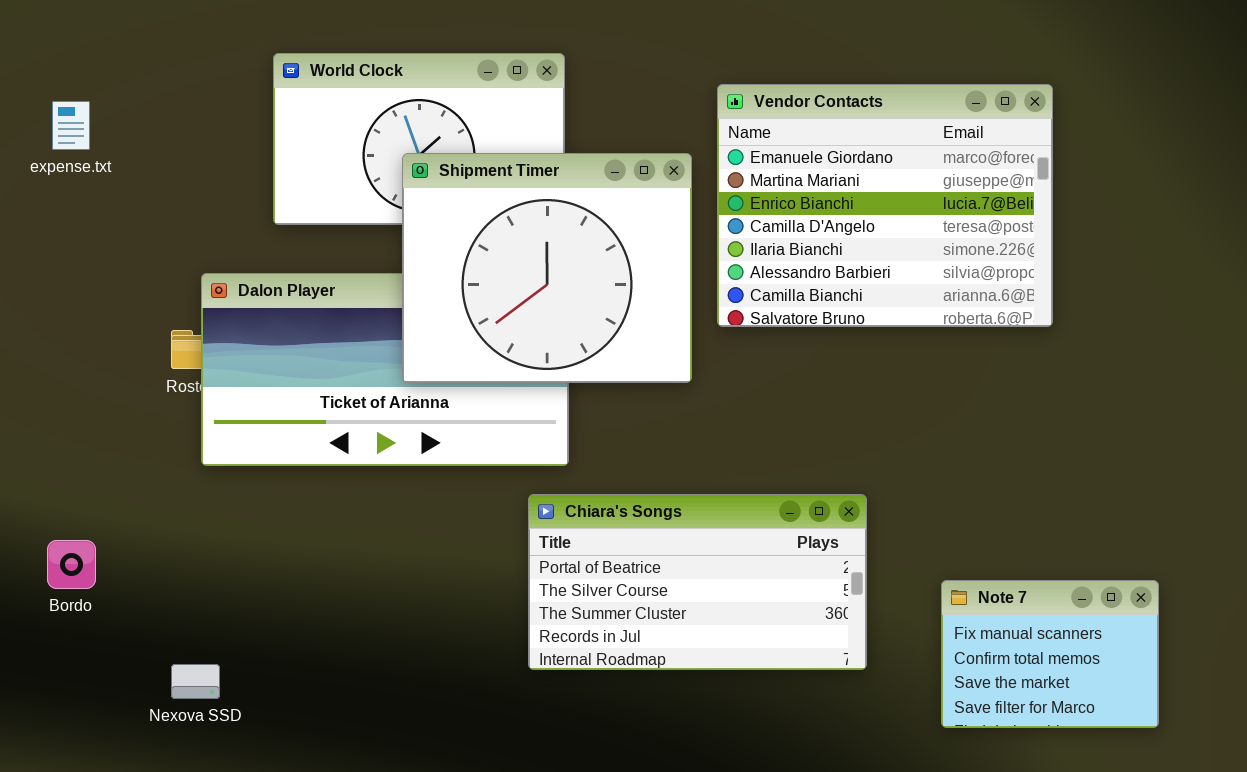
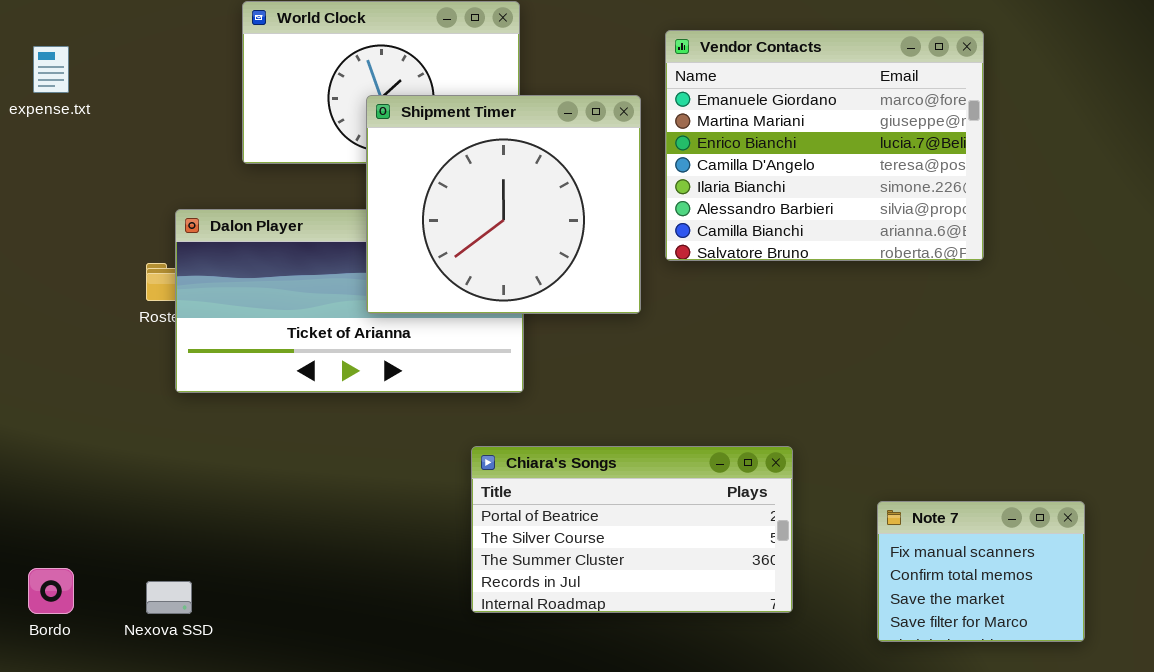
Chiara's Songs: [528,494,867,670] -> [471,446,793,613], moved
Bordo: [47,540,96,589] -> [28,568,74,614], moved

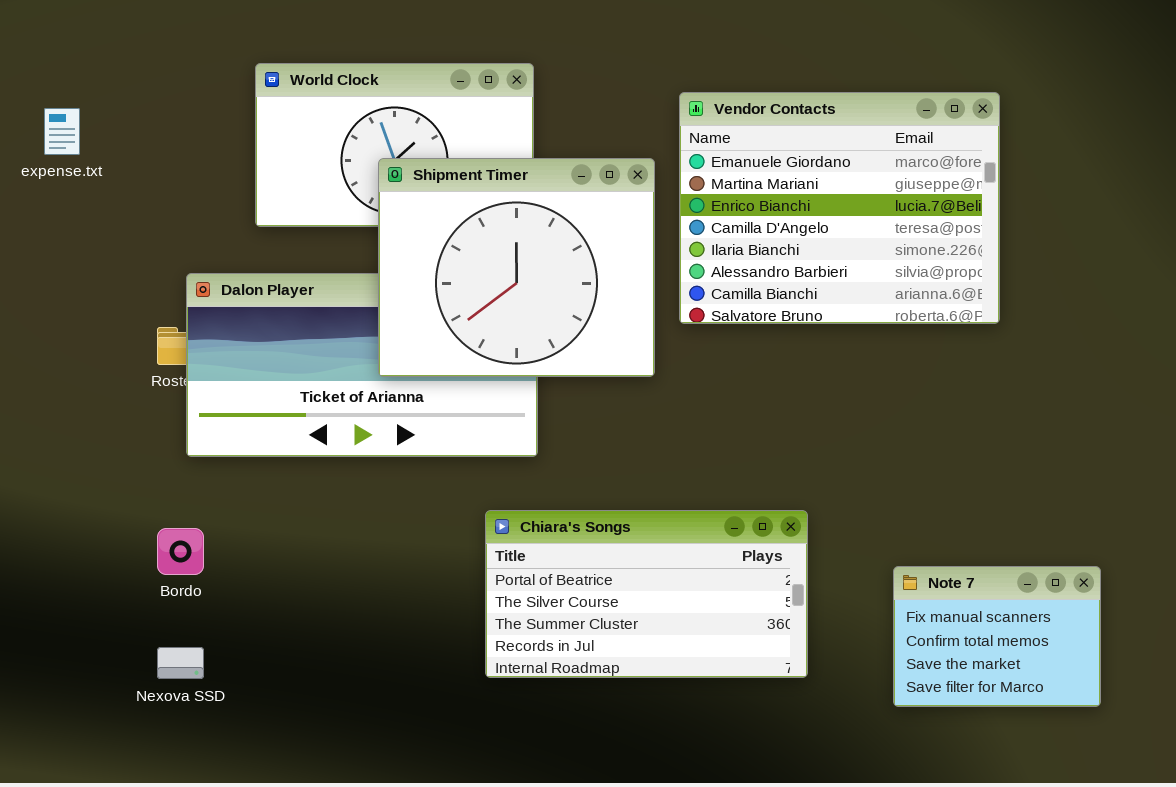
Bordo: [28,568,74,614] -> [157,528,204,575], moved

